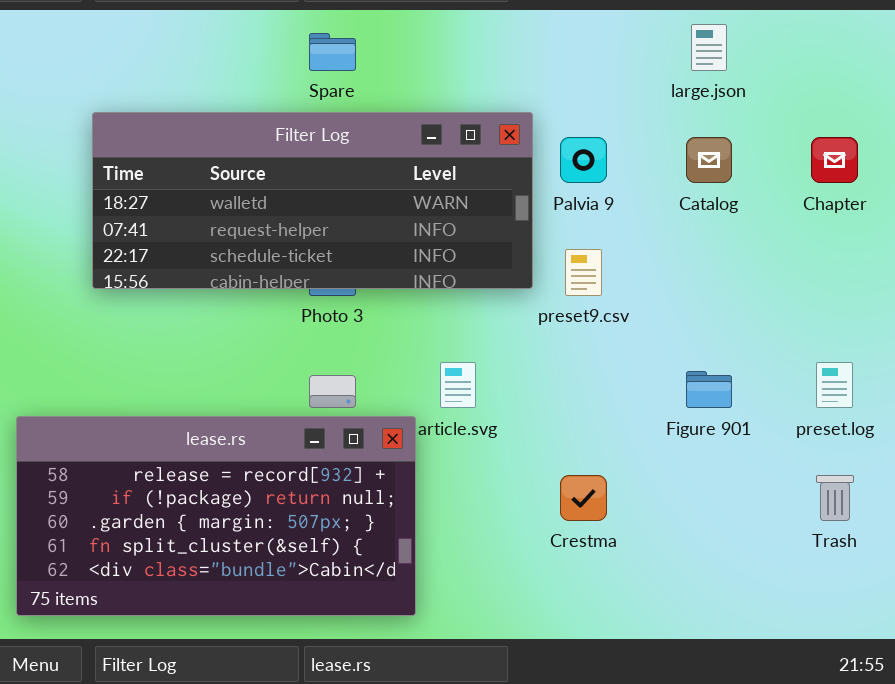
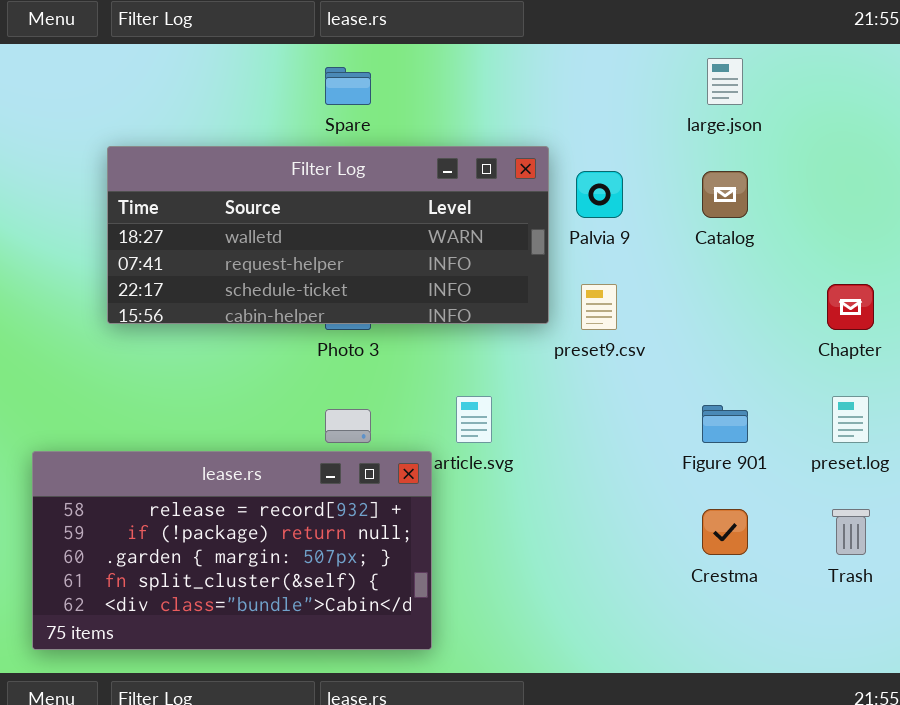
Chapter: [811,137,858,183] -> [827,284,874,330], moved
Crestma: [560,475,607,521] -> [702,509,748,555], moved

